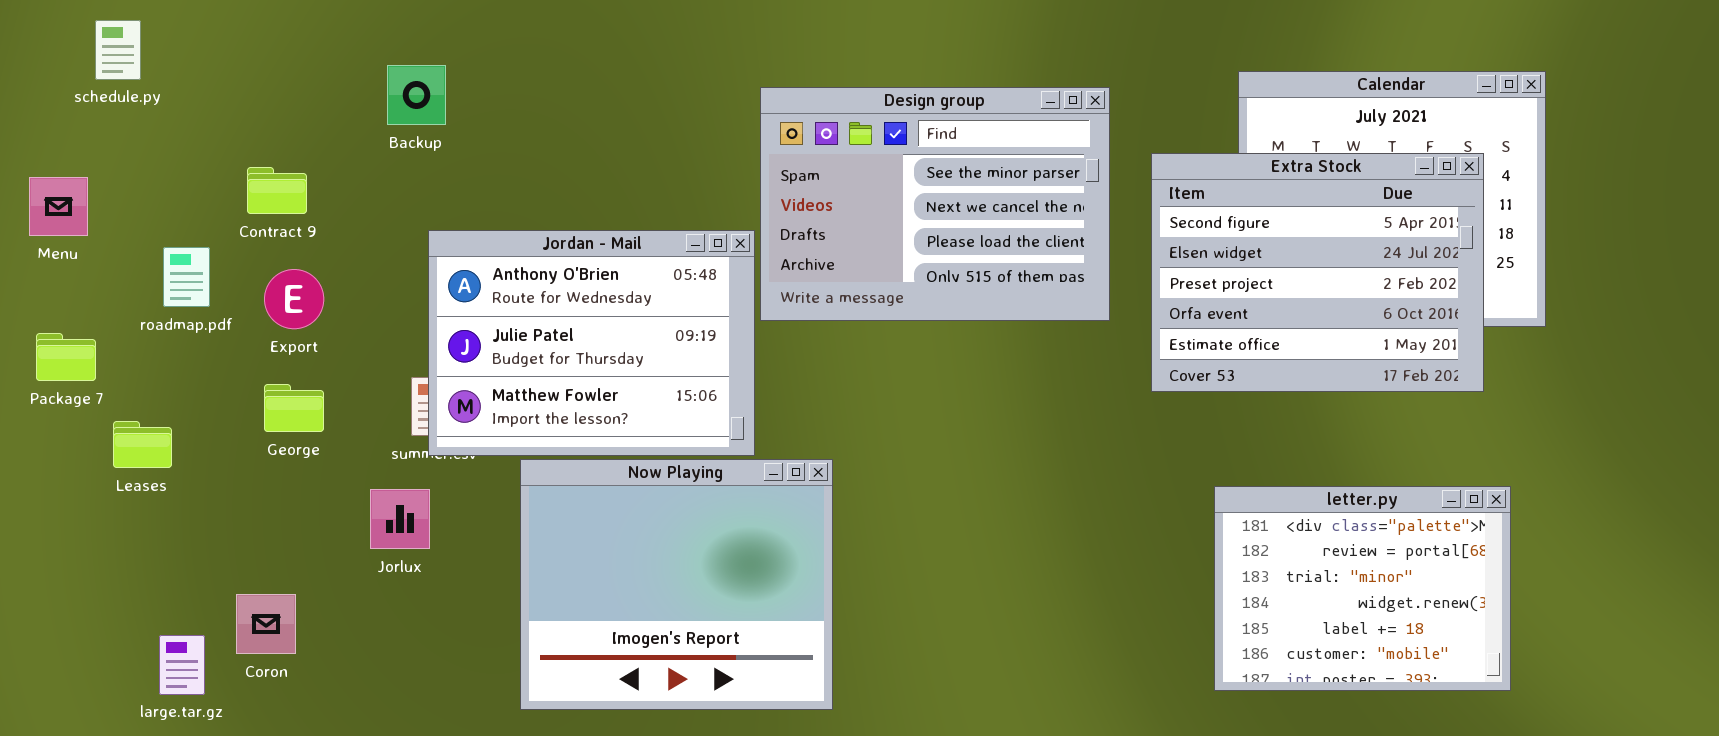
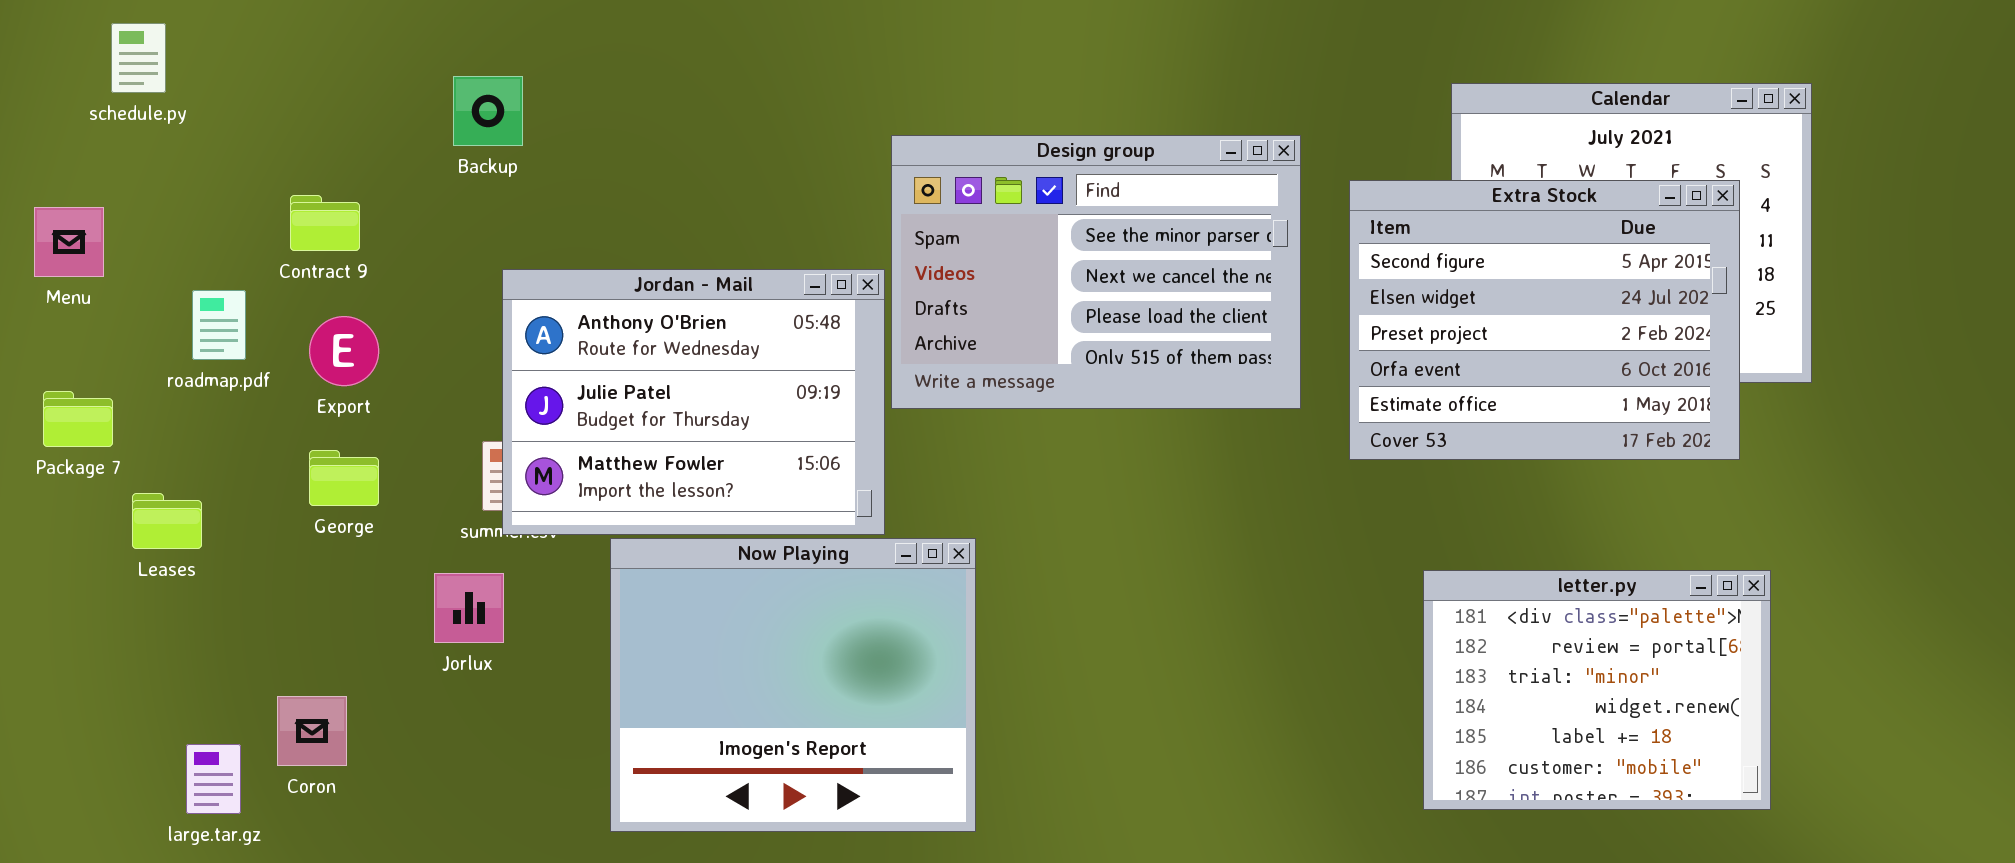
Design group: [760,87,1110,321] -> [891,135,1301,409], moved

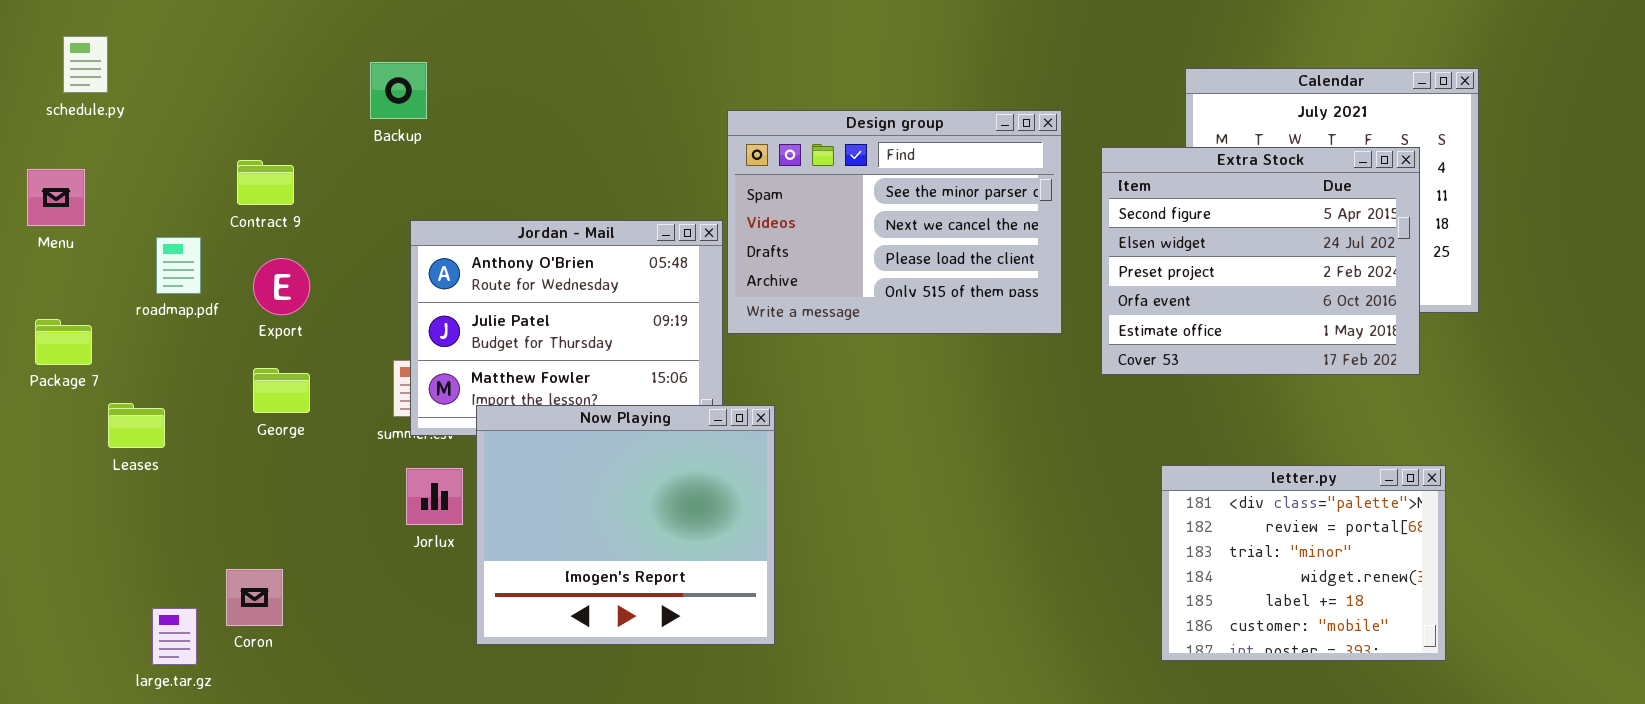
schedule.py: [111,23,166,93] -> [63,36,108,93], moved
Now Playing: [610,538,976,832] -> [476,405,775,645], moved
Jorlux: [434,573,504,643] -> [406,468,463,525], moved

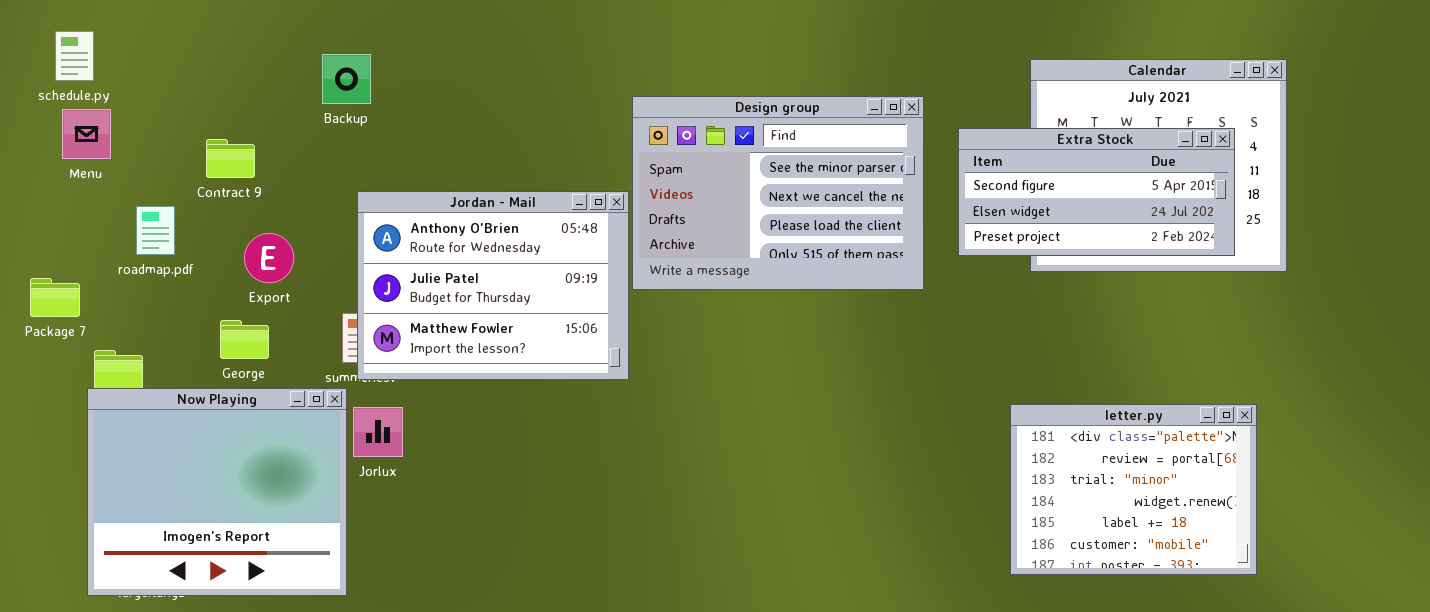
Extra Stock: [1101,147,1420,375] -> [958,128,1235,256], resized
Menu: [27,169,85,226] -> [62,109,111,159], moved
Export: [253,258,310,315] -> [244,233,294,283], moved
Now Playing: [476,405,775,645] -> [87,388,347,596], moved

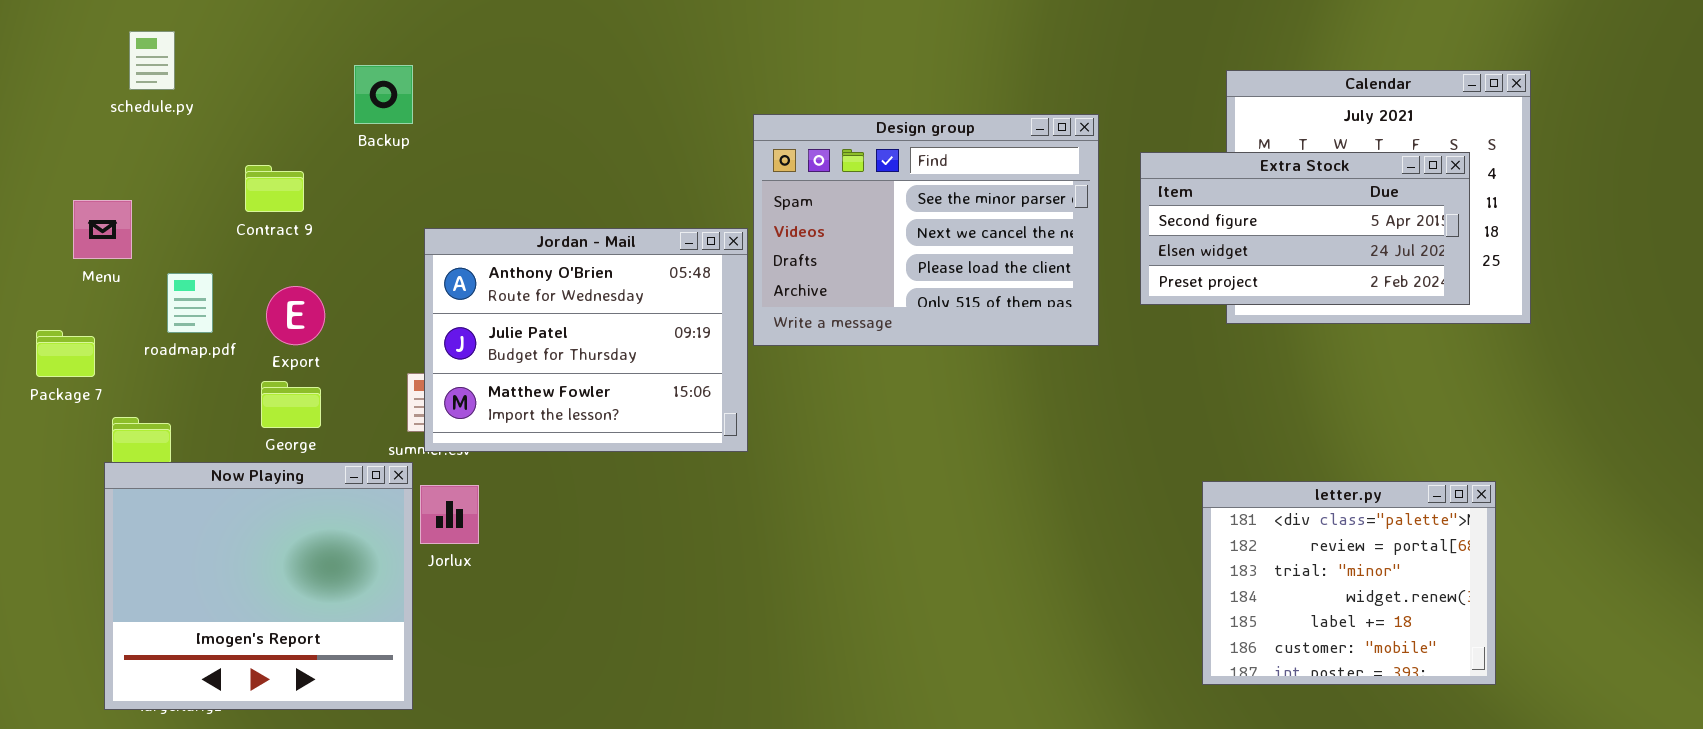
schedule.py: [55,31,94,81] -> [129,31,175,90], moved
Backup: [322,54,371,104] -> [354,65,413,124], moved
Menu: [62,109,111,159] -> [73,200,132,259], moved
roadmap.pdf: [136,206,175,255] -> [167,273,213,333], moved
Export: [244,233,294,283] -> [266,286,325,345], moved

